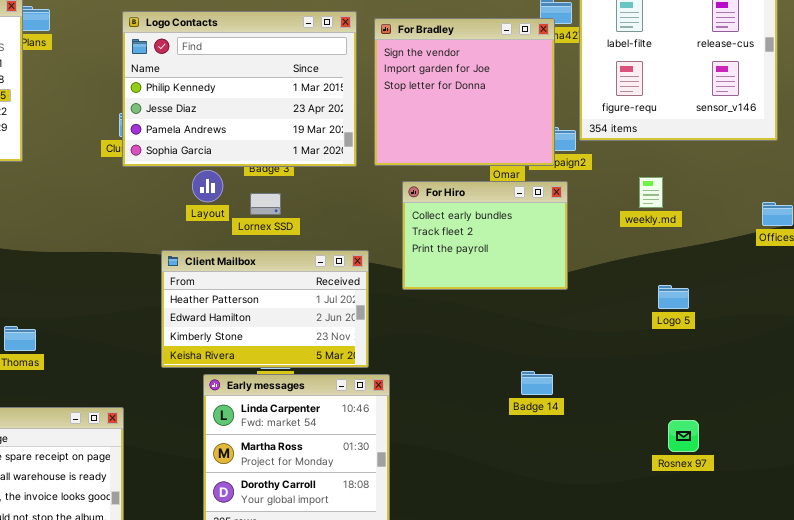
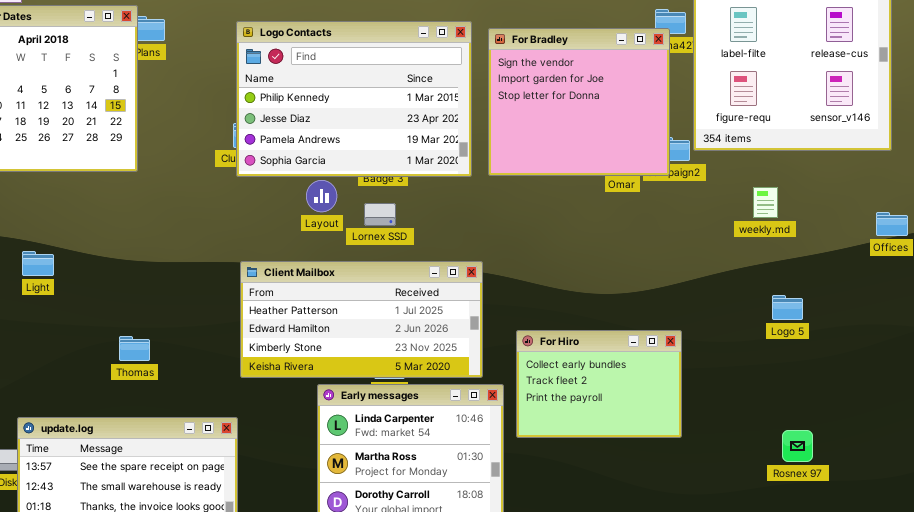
For Hiro: [402,181,568,290] -> [516,330,682,438], moved
Client Mailbox: [161,250,369,368] -> [240,261,483,378], resized

